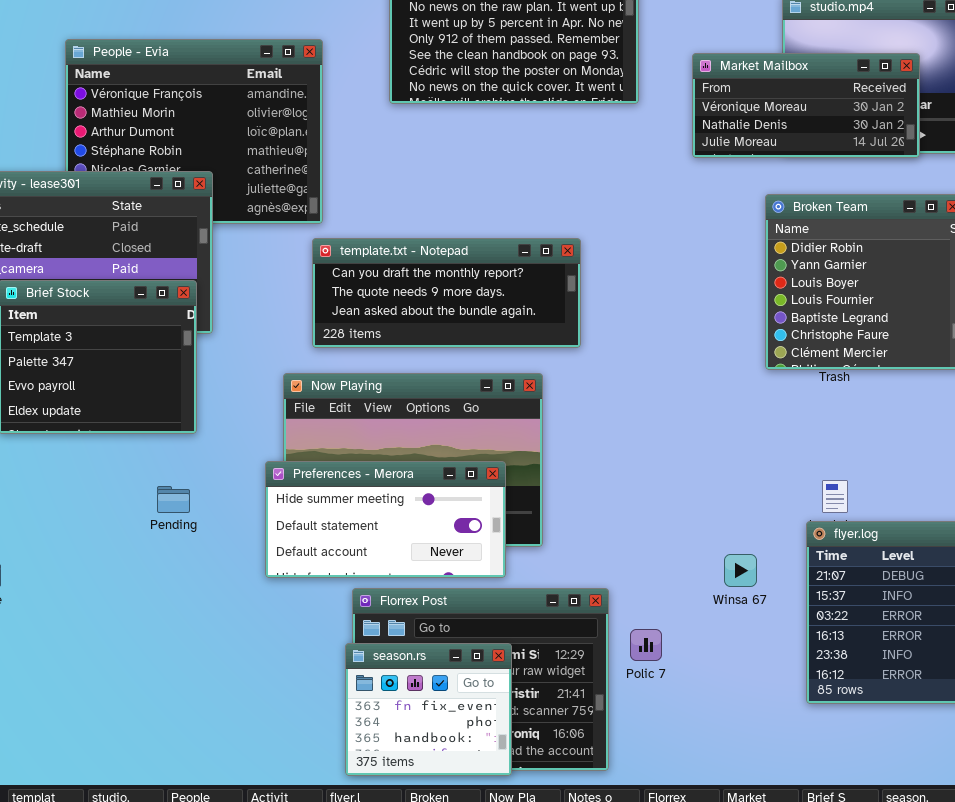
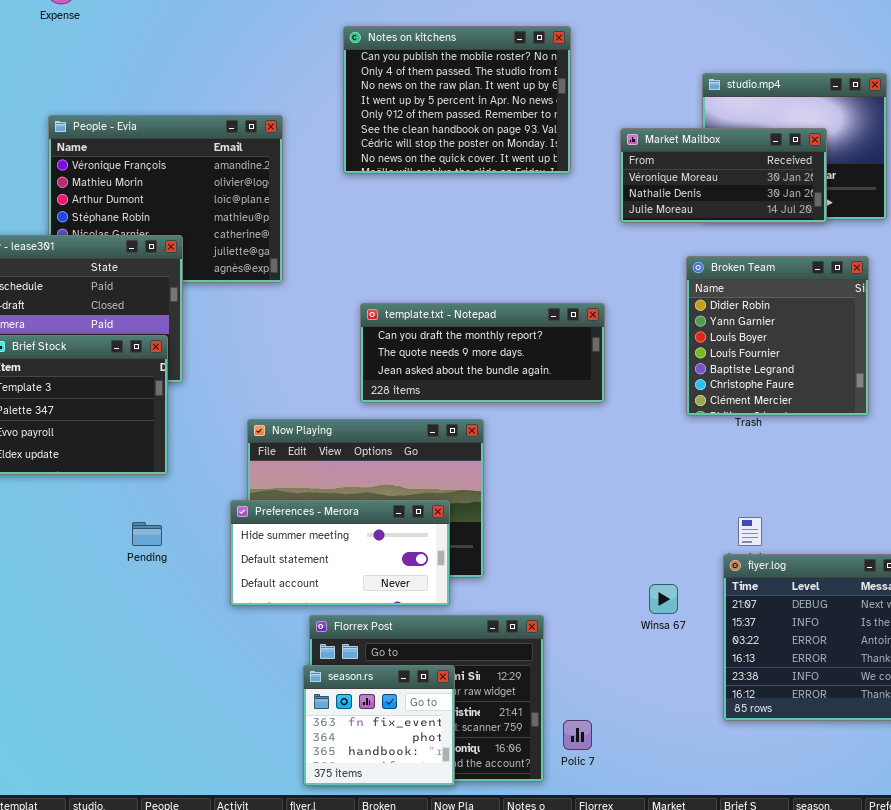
template.txt - Notepad: [312,238,581,348] -> [360,303,605,403], moved
Polic 7: [630,629,662,661] -> [563,720,592,750], moved

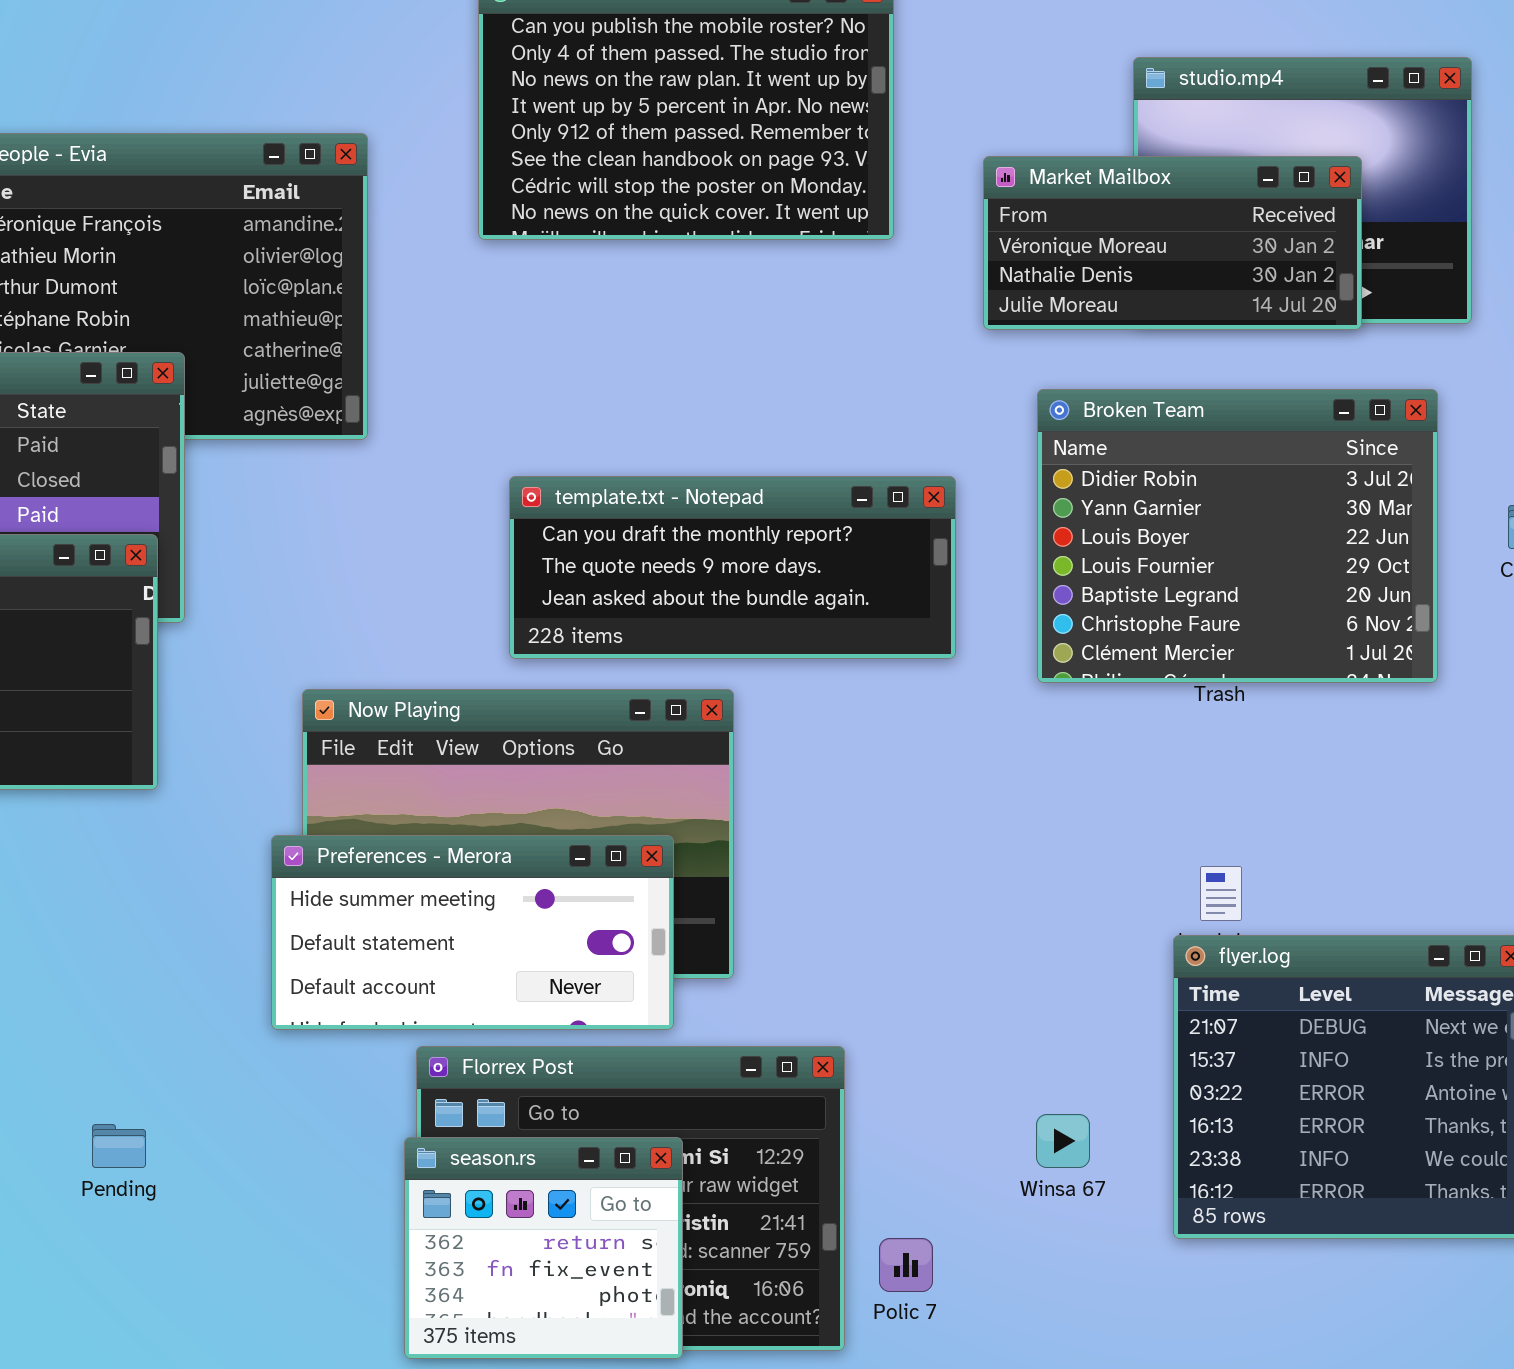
Broken Team: [686,256,869,416] -> [1037,389,1438,683], resized
Pending: [132,522,162,546] -> [92,1124,146,1168], moved
Winsa 67: [649,584,678,614] -> [1036,1114,1090,1168], moved
season.rs: [303,665,455,786] -> [404,1137,683,1359], scrolled up 1 row

